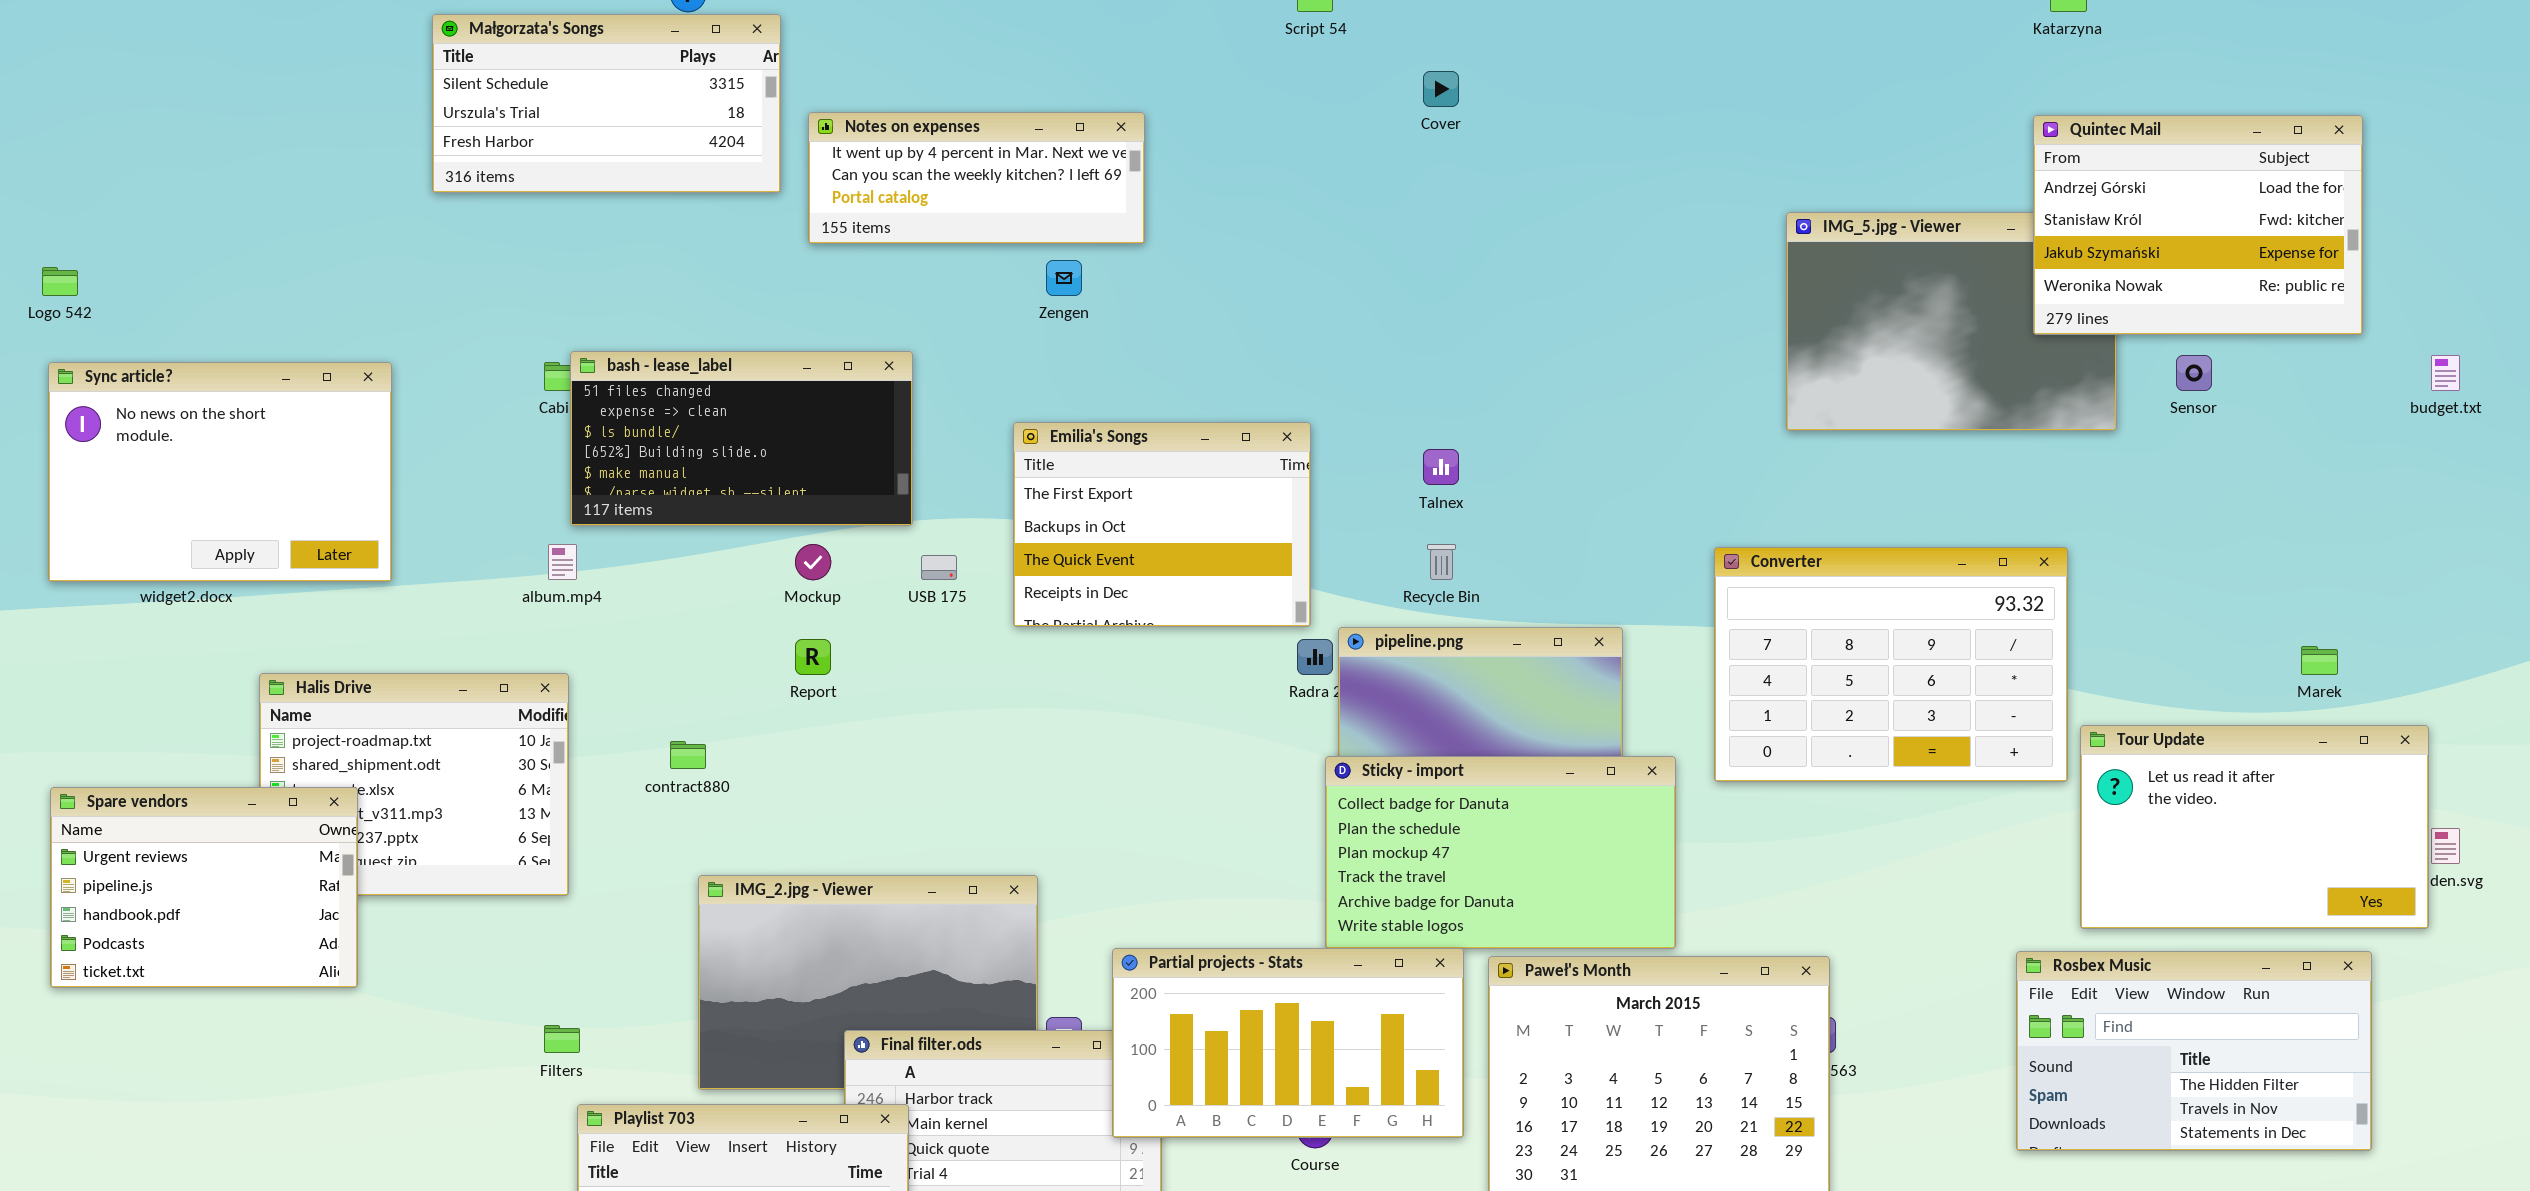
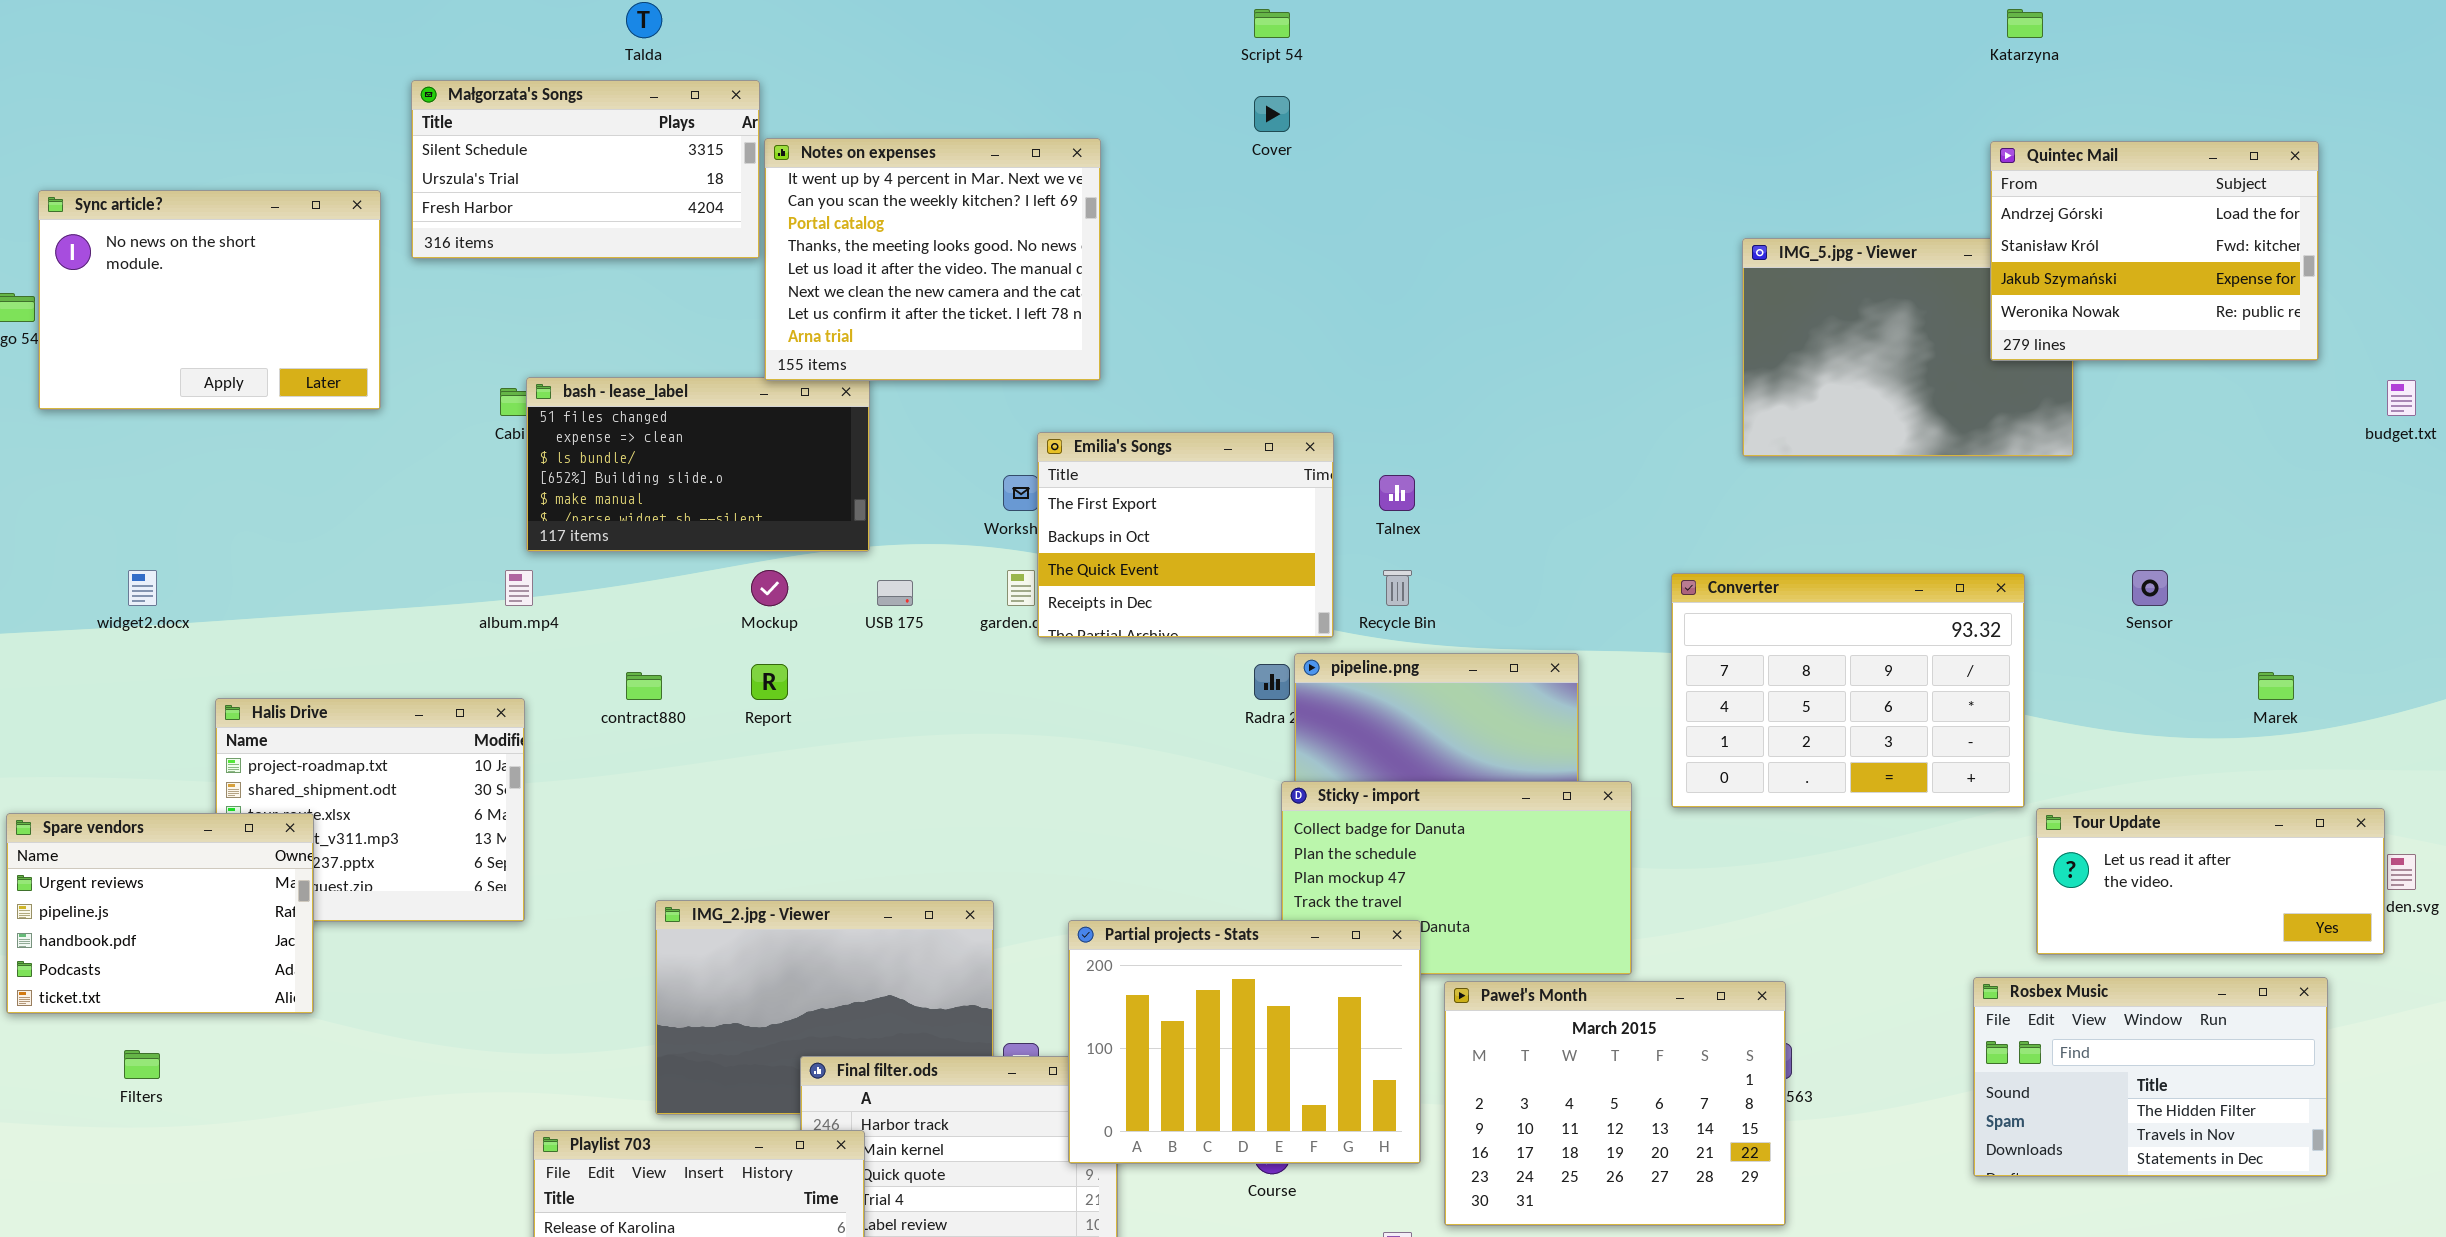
Małgorzata's Songs: [432,14,781,193] -> [411,80,760,259], moved
Cover: [1423,71,1459,107] -> [1254,96,1290,132], moved
Notes on expenses: [808,112,1145,244] -> [764,138,1101,381], resized
Sensor: [2176,355,2212,391] -> [2132,570,2168,606], moved
Sync article?: [48,362,392,582] -> [38,190,381,410], moved
Emilia's Songs: [1013,422,1311,627] -> [1037,432,1334,638], moved
Tour Update: [2080,725,2429,929] -> [2036,808,2385,955], resized
contract880: [670,741,706,769] -> [626,672,662,700], moved
Partial projects - Stats: [1112,948,1464,1138] -> [1068,920,1421,1164], resized
Filters: [544,1025,580,1053] -> [124,1050,160,1079], moved

